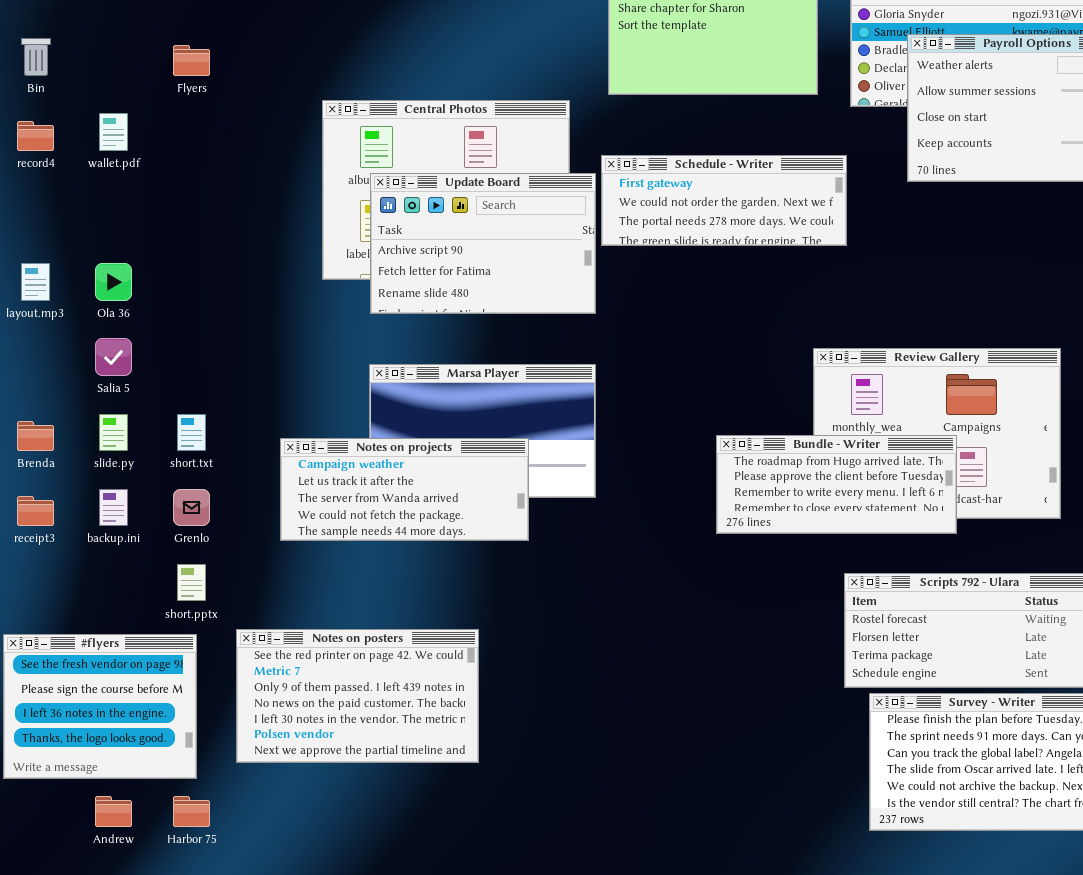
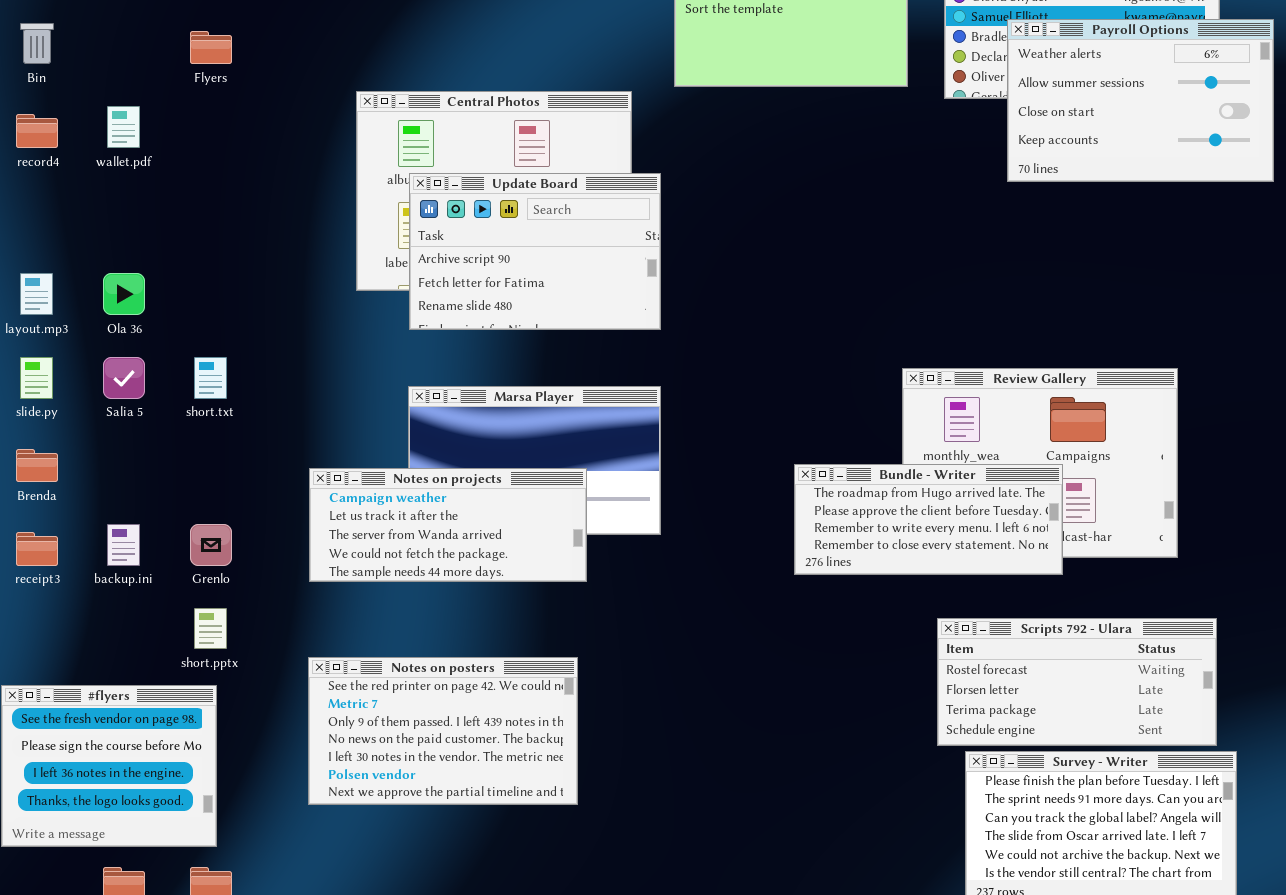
Schedule - Writer: [601,155,847,246] -> none, closed
slide.py: [99,414,128,451] -> [20,357,53,399], moved
short.txt: [177,414,206,451] -> [194,357,227,399], moved
Notes on posters: [236,629,479,763] -> [308,657,578,805], moved

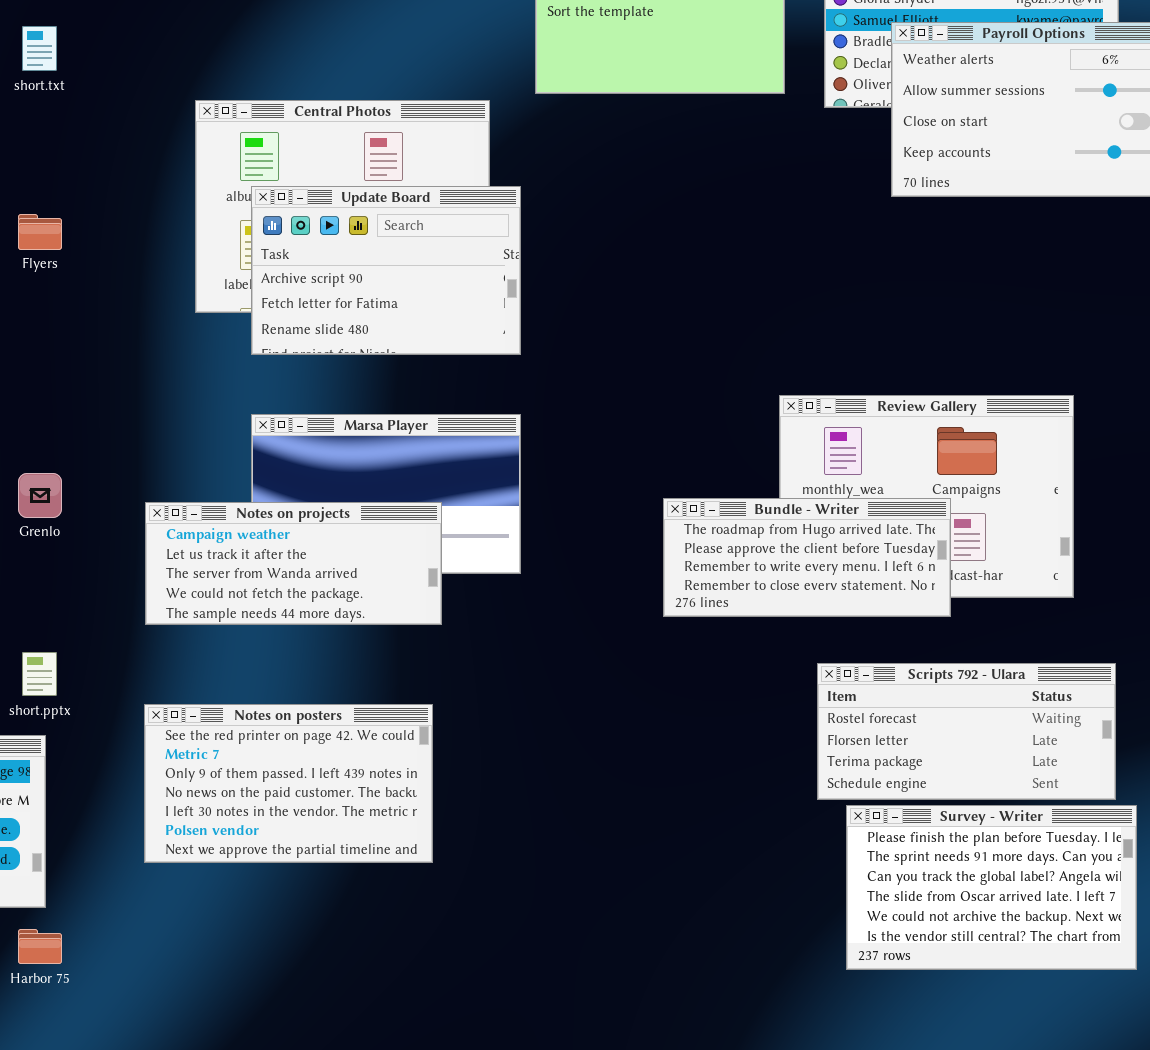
Flyers: [190,31,232,64] -> [18,214,62,250], moved
short.txt: [194,357,227,399] -> [22,26,57,71], moved
Grenlo: [190,524,232,566] -> [18,473,62,518], moved

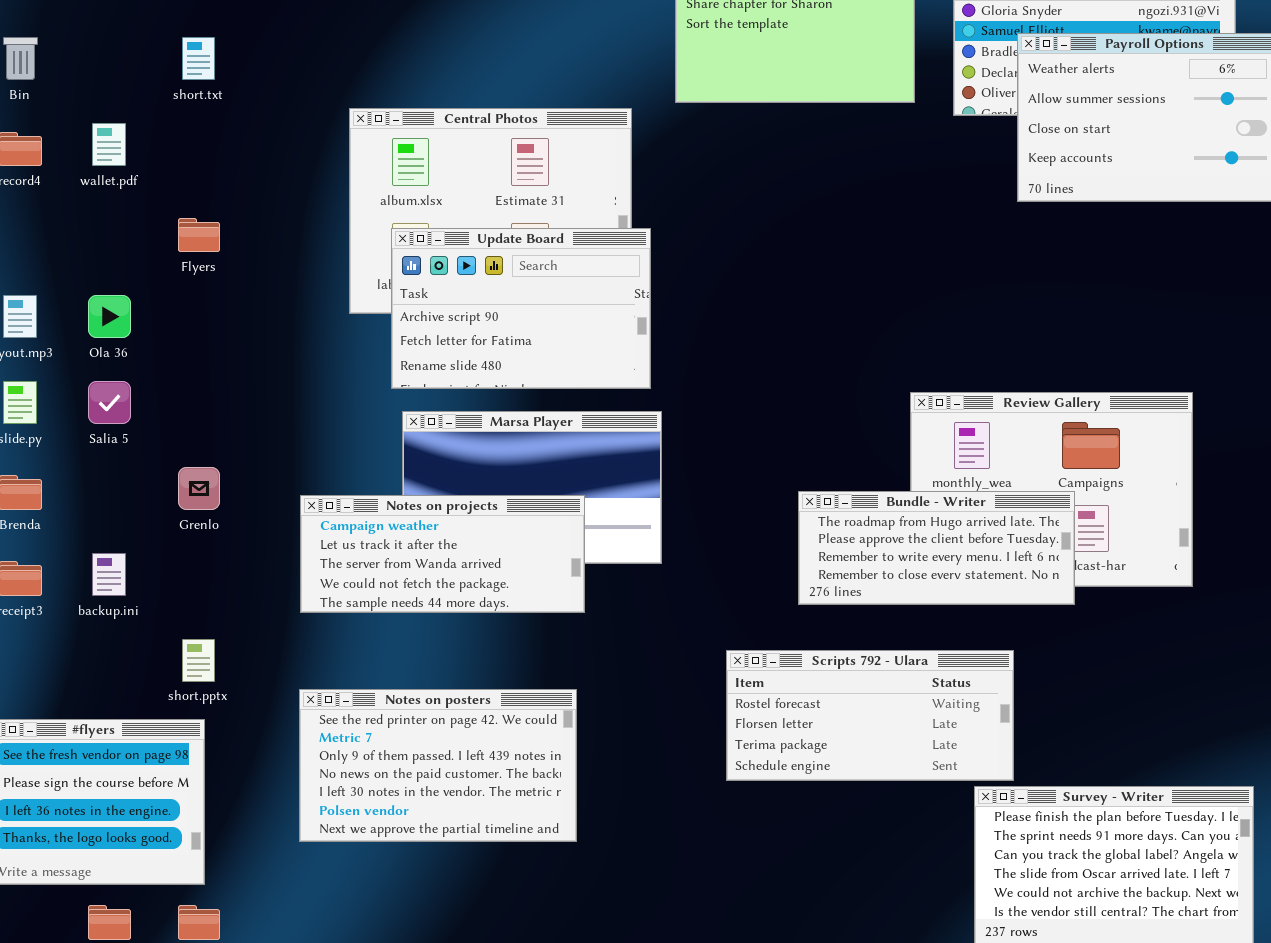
Update Board: [251,186,521,355] -> [391,228,651,389], moved
Scripts 792 - Ulara: [817,663,1116,800] -> [726,650,1014,781], moved

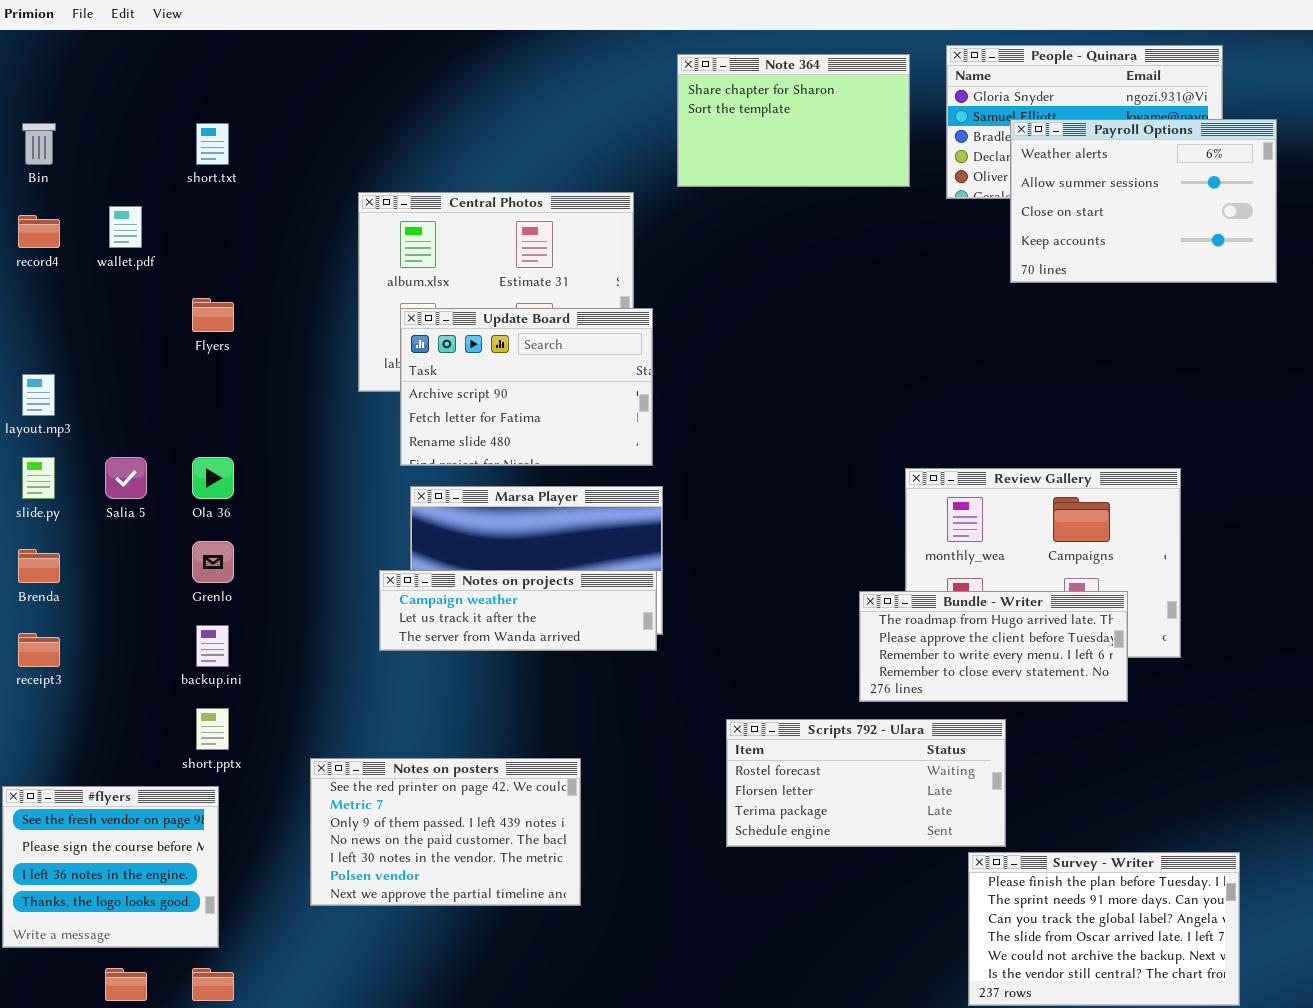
Ola 36: [88,295,131,338] -> [192,457,234,499], moved
Bundle - Writer: [798,491,1075,605] -> [859,591,1128,702], moved
Notes on projects: [300,495,585,613] -> [379,570,657,651], moved, resized
backup.ini: [92,553,126,596] -> [196,625,229,667], moved

